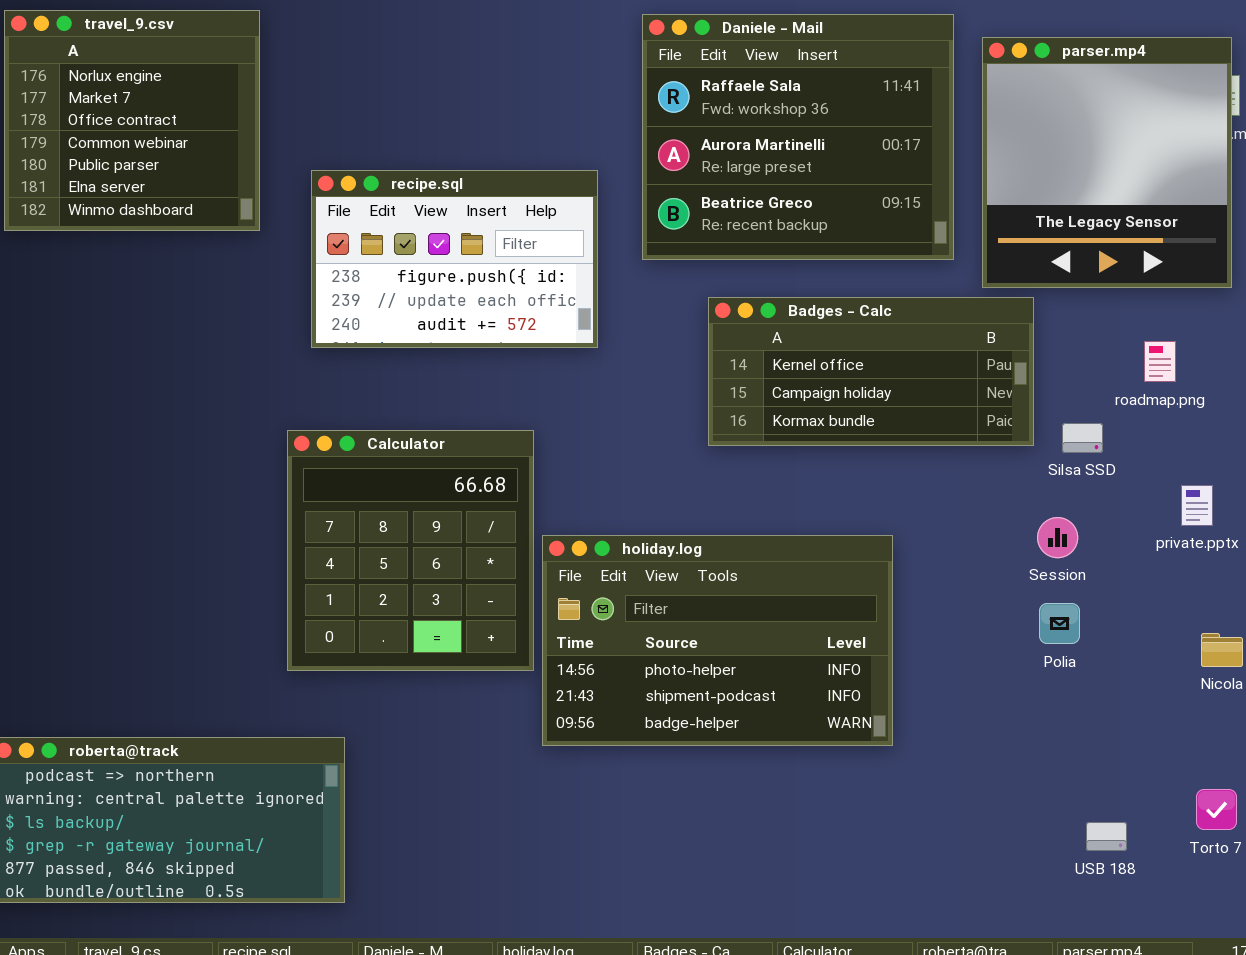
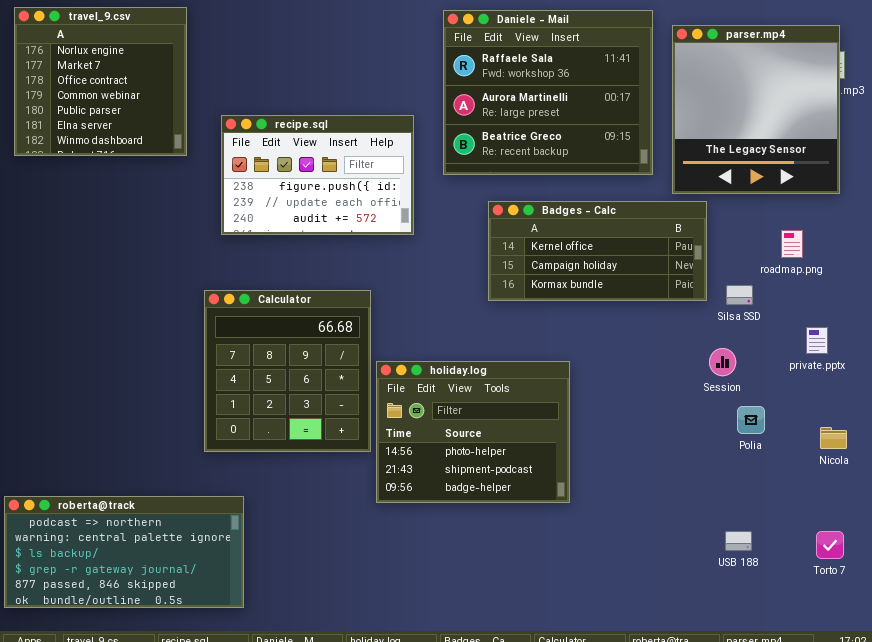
holiday.log: [542,535,893,746] -> [376,361,570,503], resized
Polia: [1039,603,1080,644] -> [737,406,765,434], moved
USB 188: [1086,822,1127,851] -> [725,531,752,551], moved

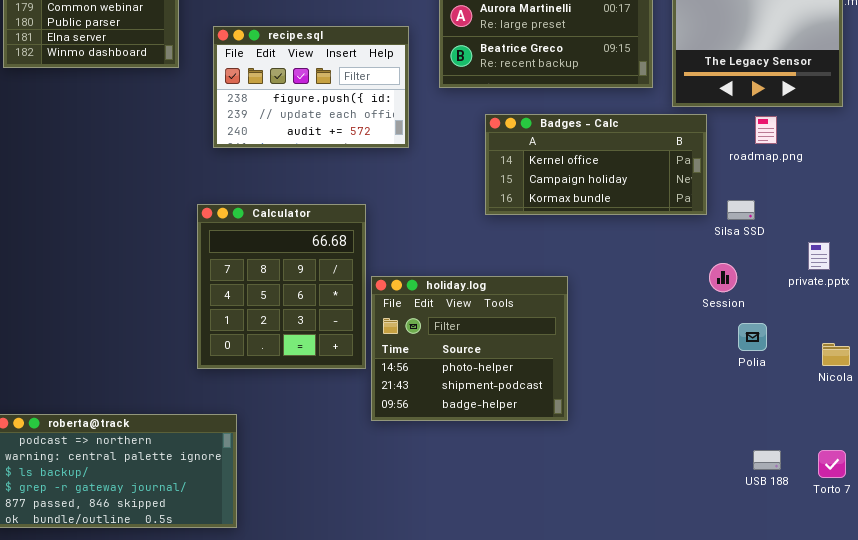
roadmap.png: [781,230,803,258] -> [755,116,777,144], moved
USB 188: [725,531,752,551] -> [753,450,781,470], moved

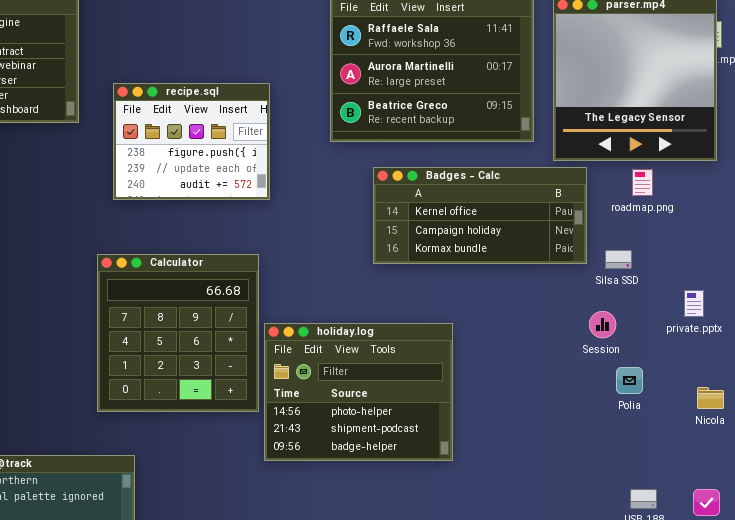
recipe.sql: [213,26,409,148] -> [113,83,270,200], resized

